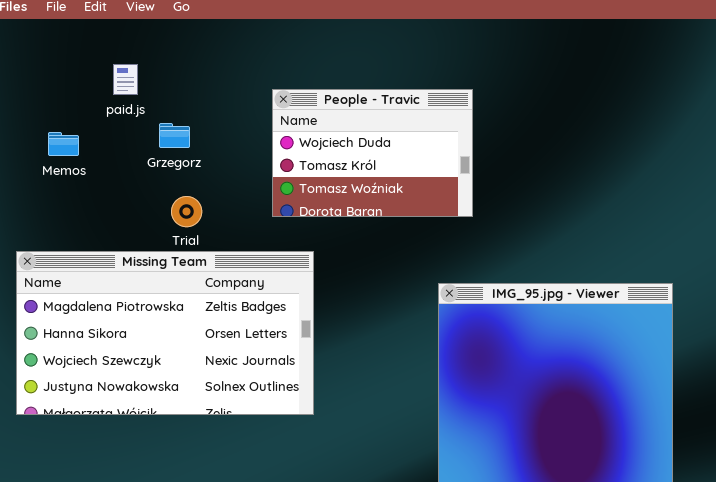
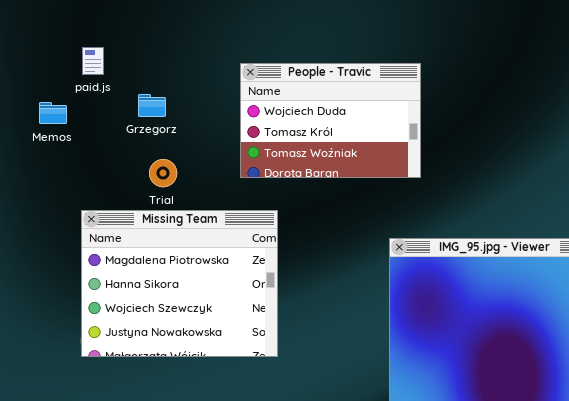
paid.js: [113,64,138,95] -> [82,47,104,75], moved
Missing Team: [16,251,314,415] -> [81,210,278,357], resized

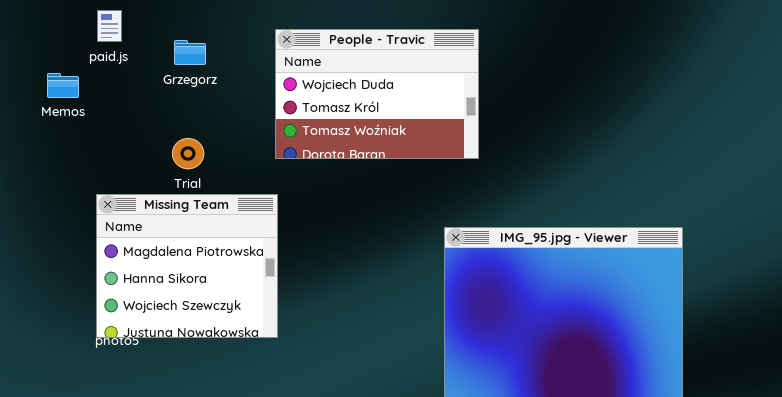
Grzegorz: [138,94,166,117] -> [174,40,206,65], moved
Missing Team: [81,210,278,357] -> [96,194,278,338], resized

